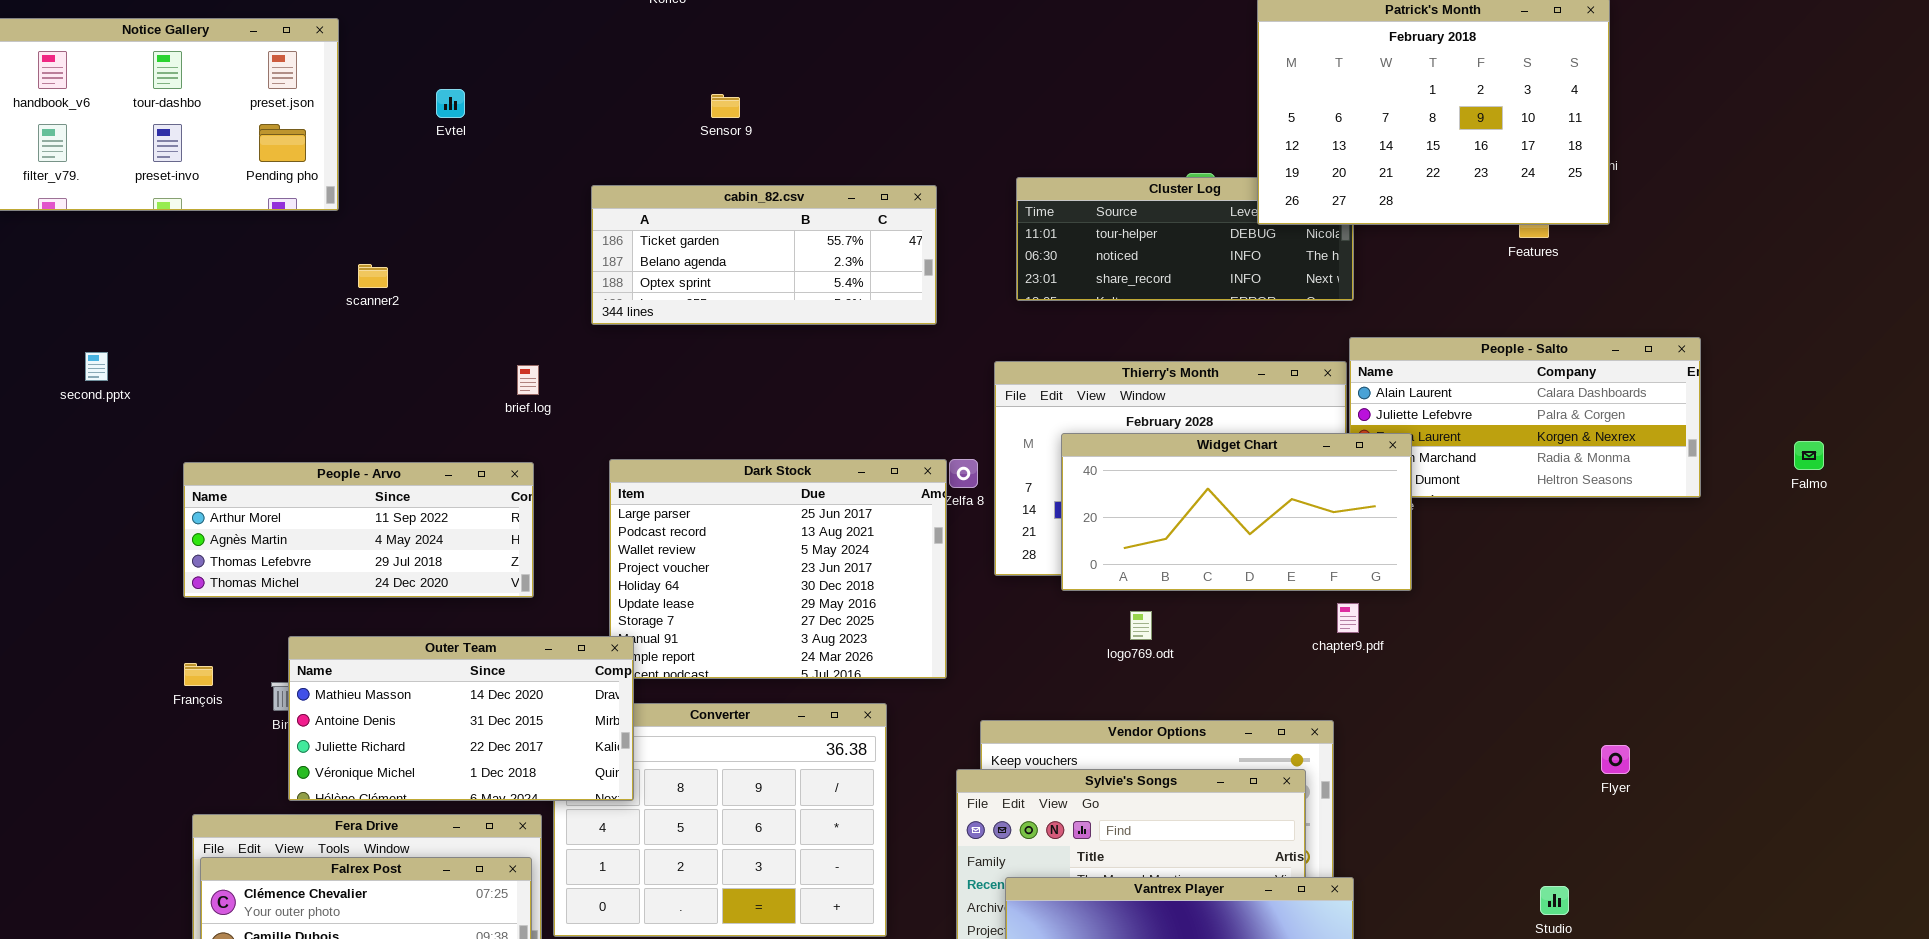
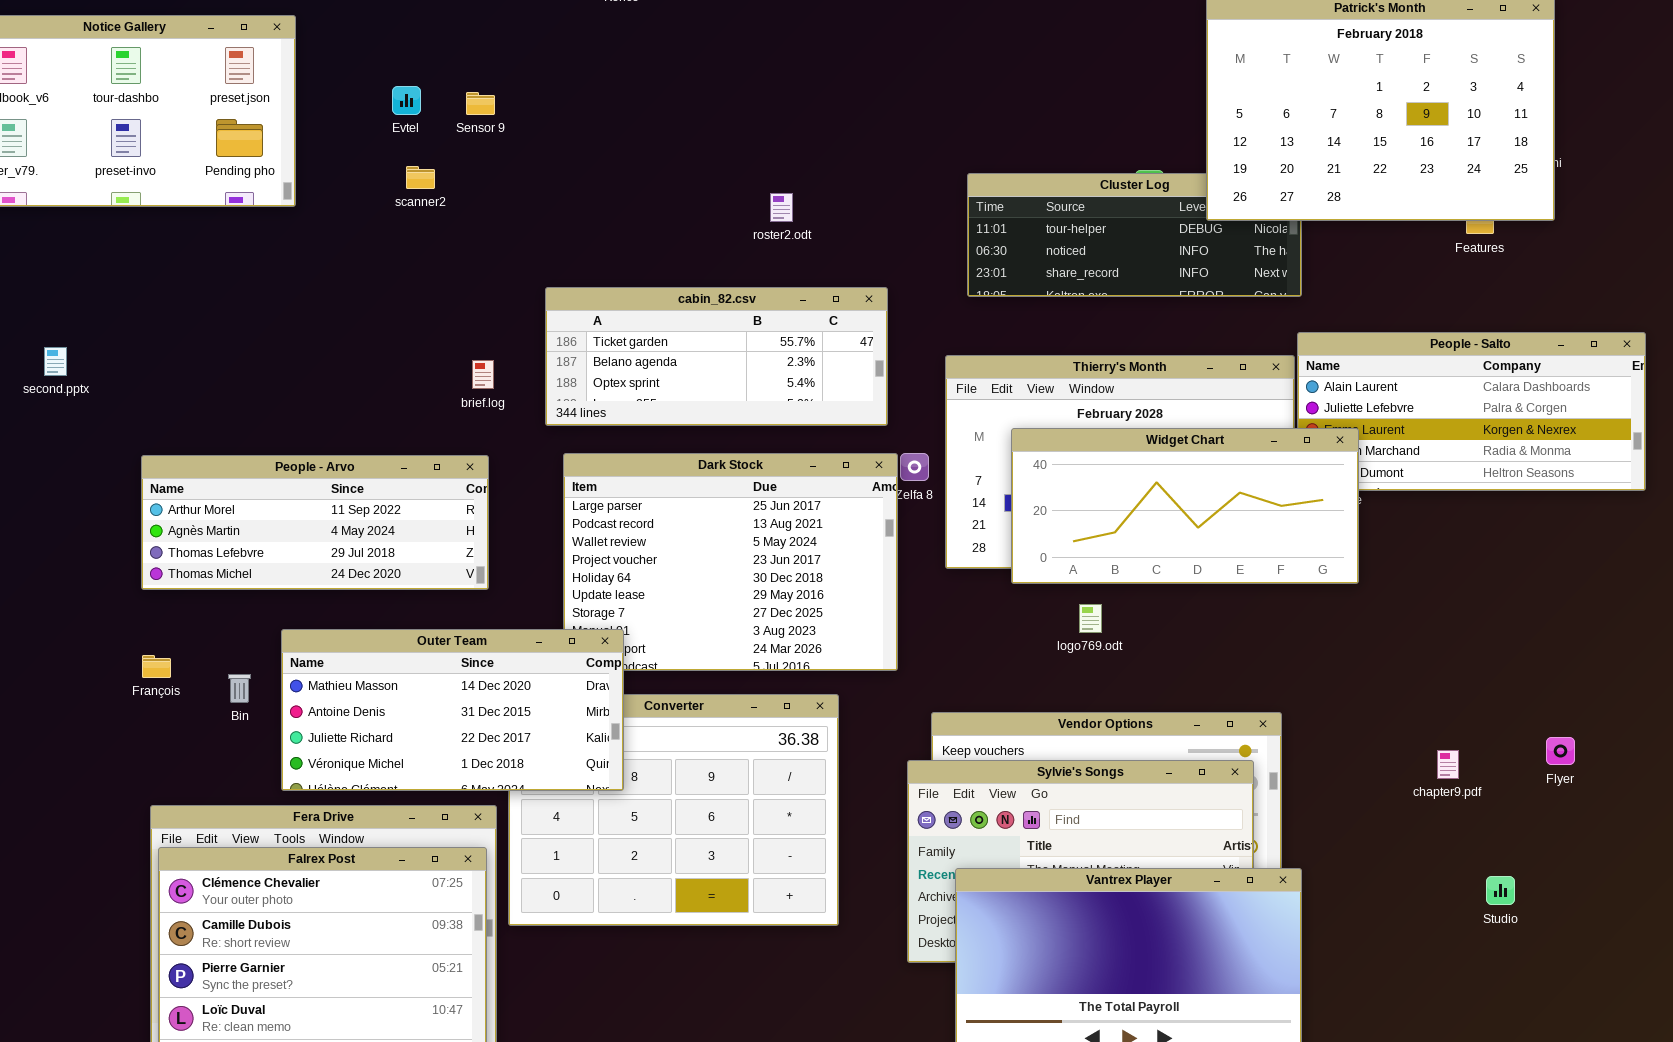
Sensor 9: [711,94,740,118] -> [466,92,495,115], moved
cabin_82.csv: [591,185,937,325] -> [545,287,888,426], moved
scanner2: [358,264,388,288] -> [406,166,435,189], moved
chapter9.pdf: [1337,603,1359,633] -> [1437,750,1459,779], moved
Outer Team: [288,636,634,801] -> [281,629,624,791], moved

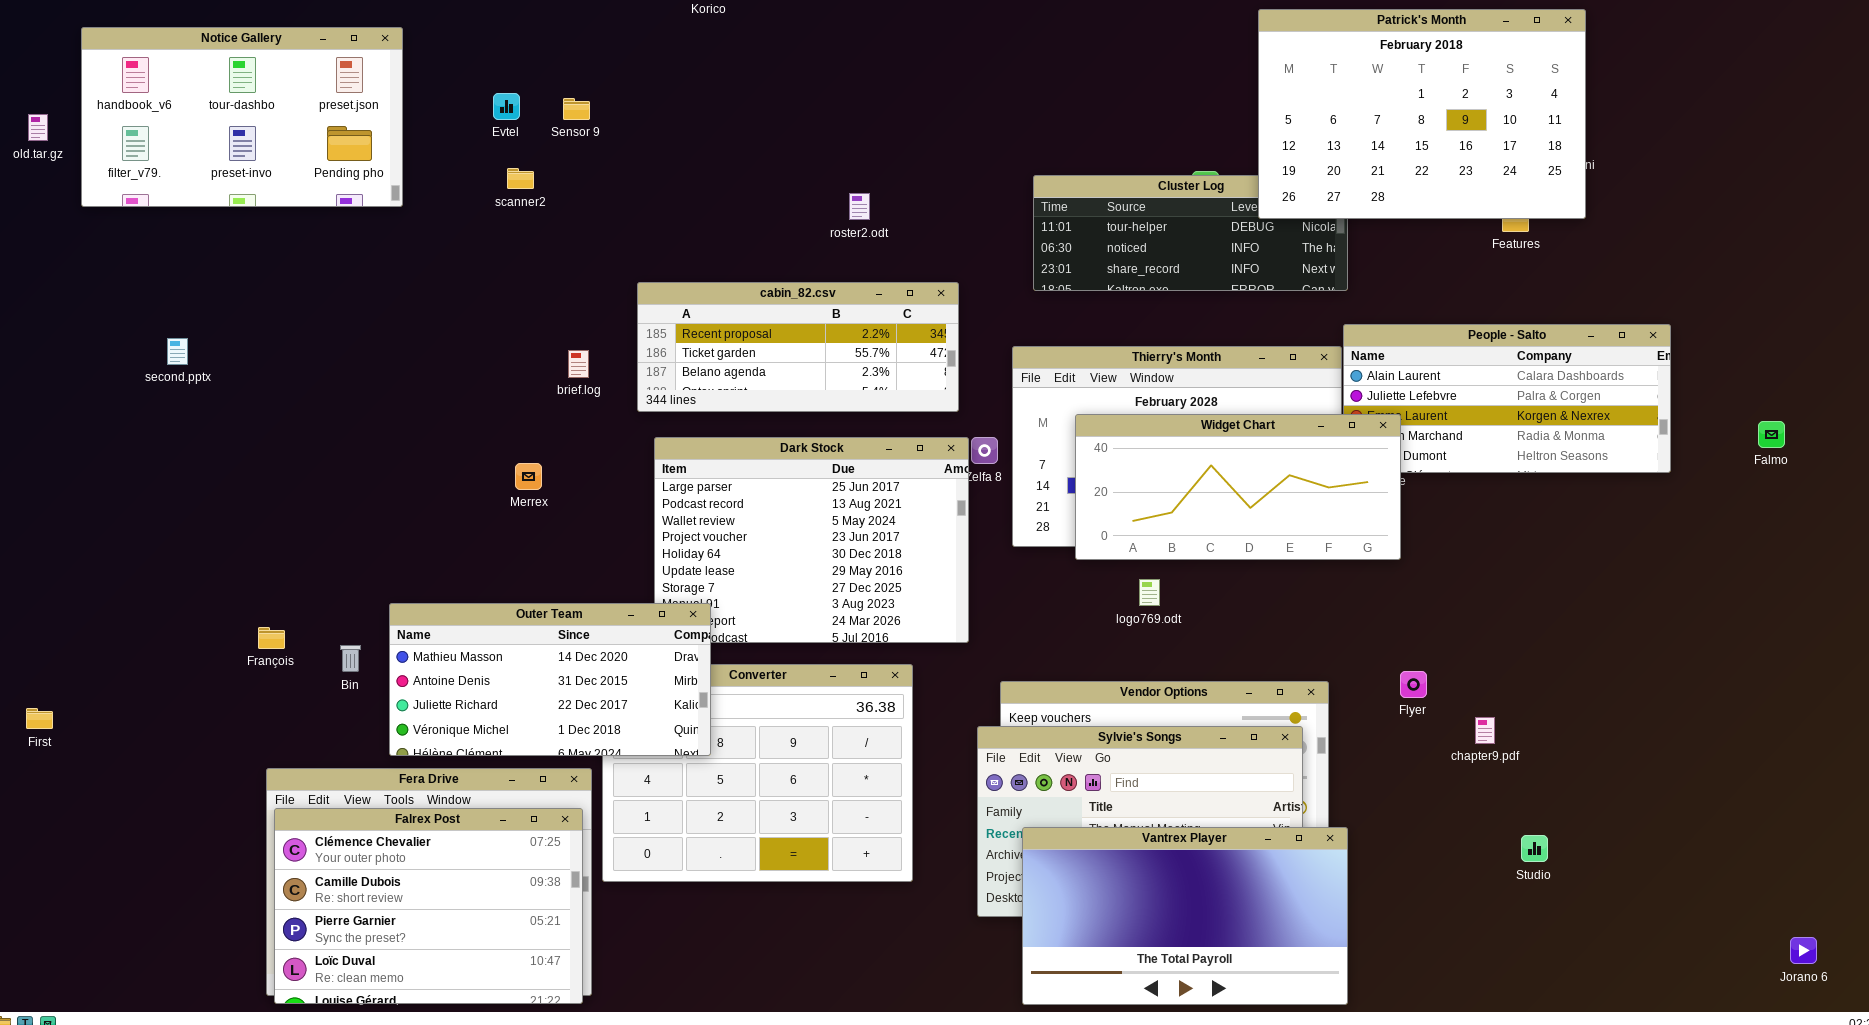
cabin_82.csv: [545,287,888,426] -> [637,282,959,412], scrolled up 1 row
People - Arvo: [141,455,489,590] -> none, closed
Flyer: [1546,737,1575,765] -> [1400,671,1427,698], moved

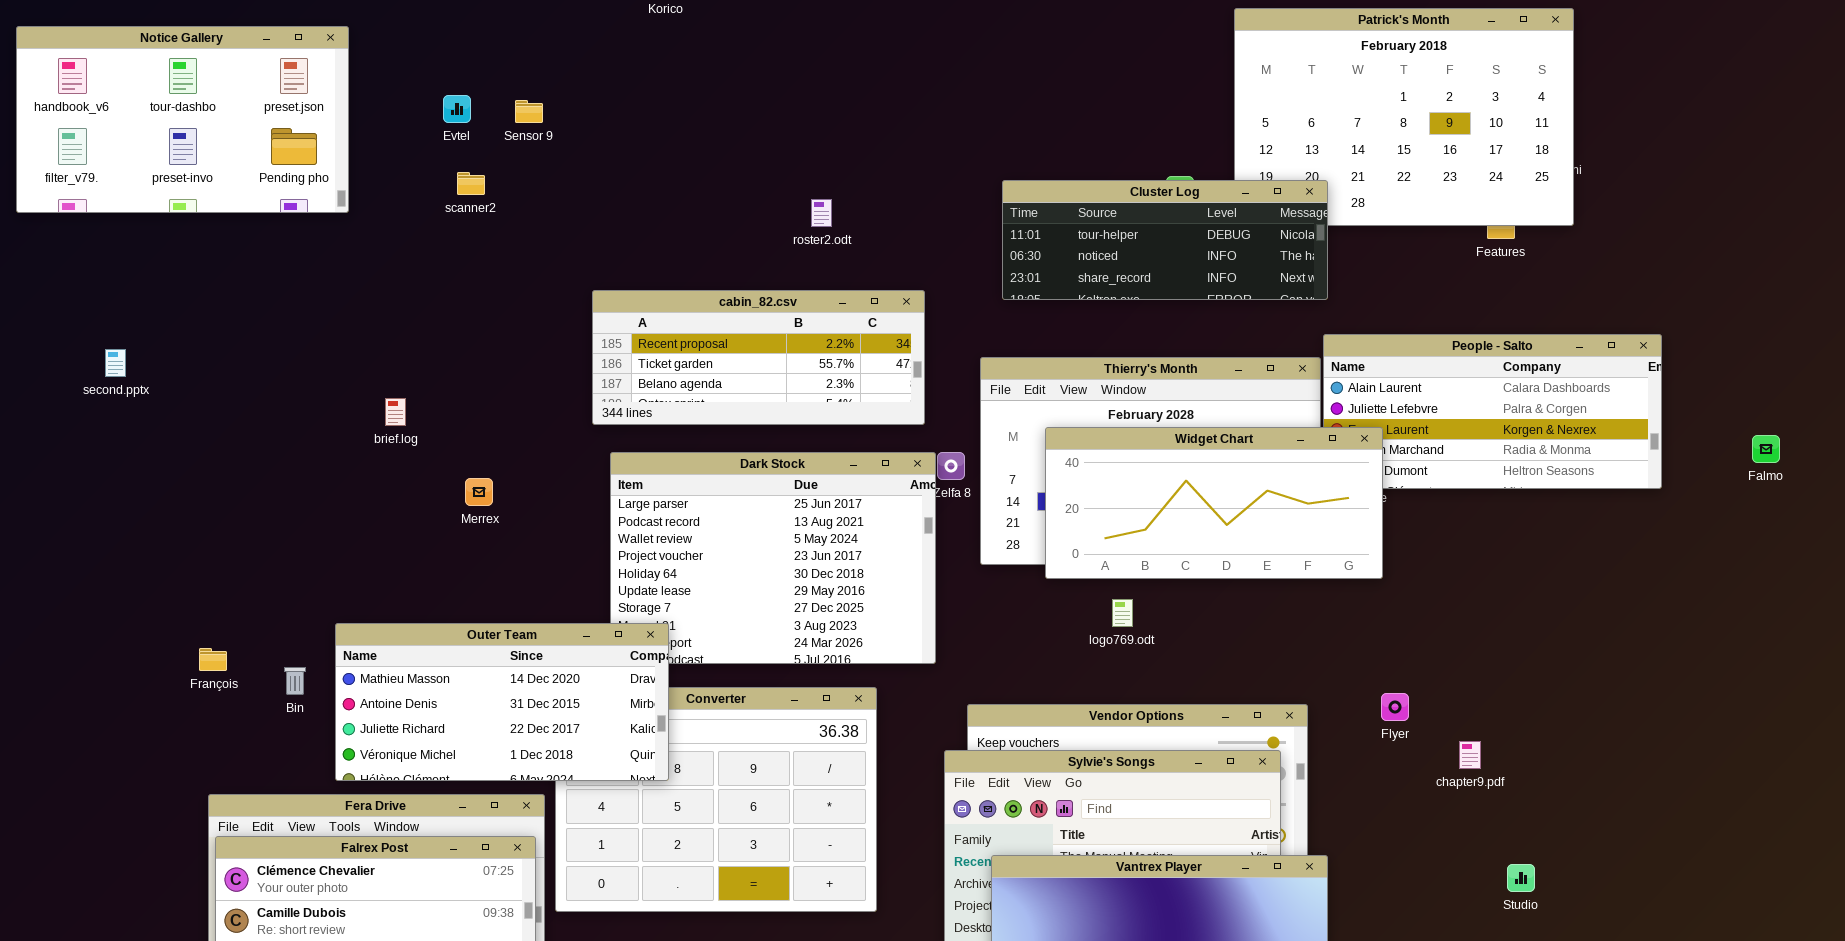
Cluster Log: [1033,175,1348,291] -> [1002,180,1328,300], raised
brief.log: [568,350,589,378] -> [385,398,406,426], moved

